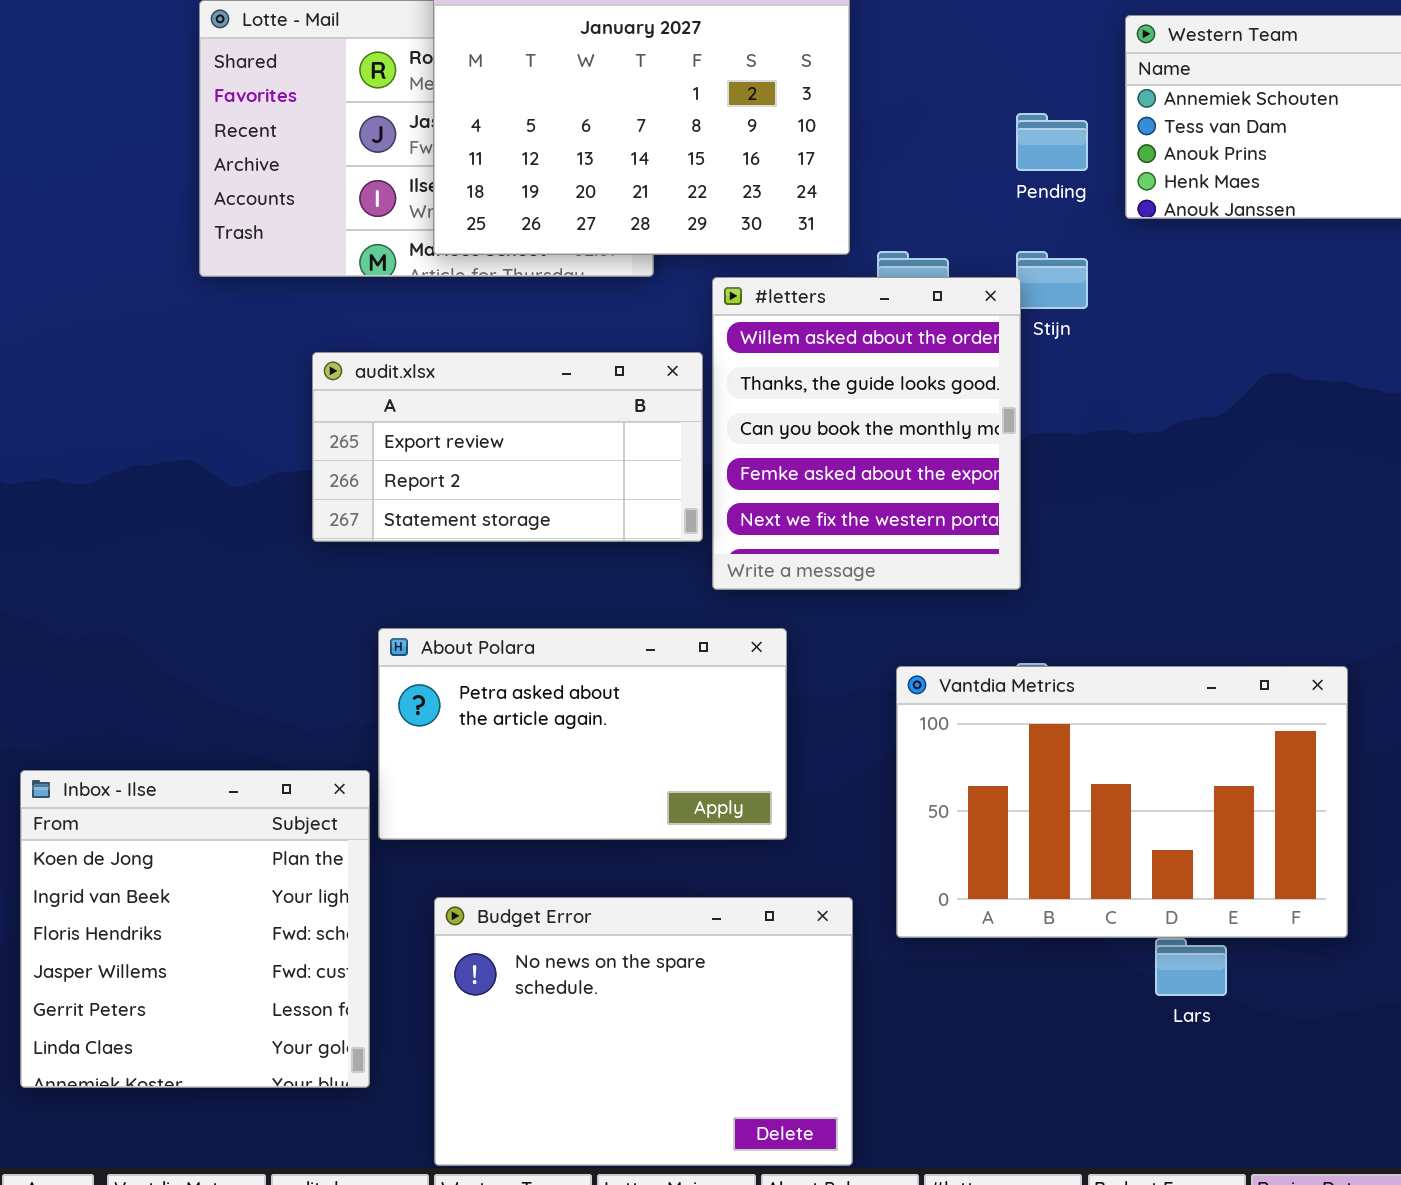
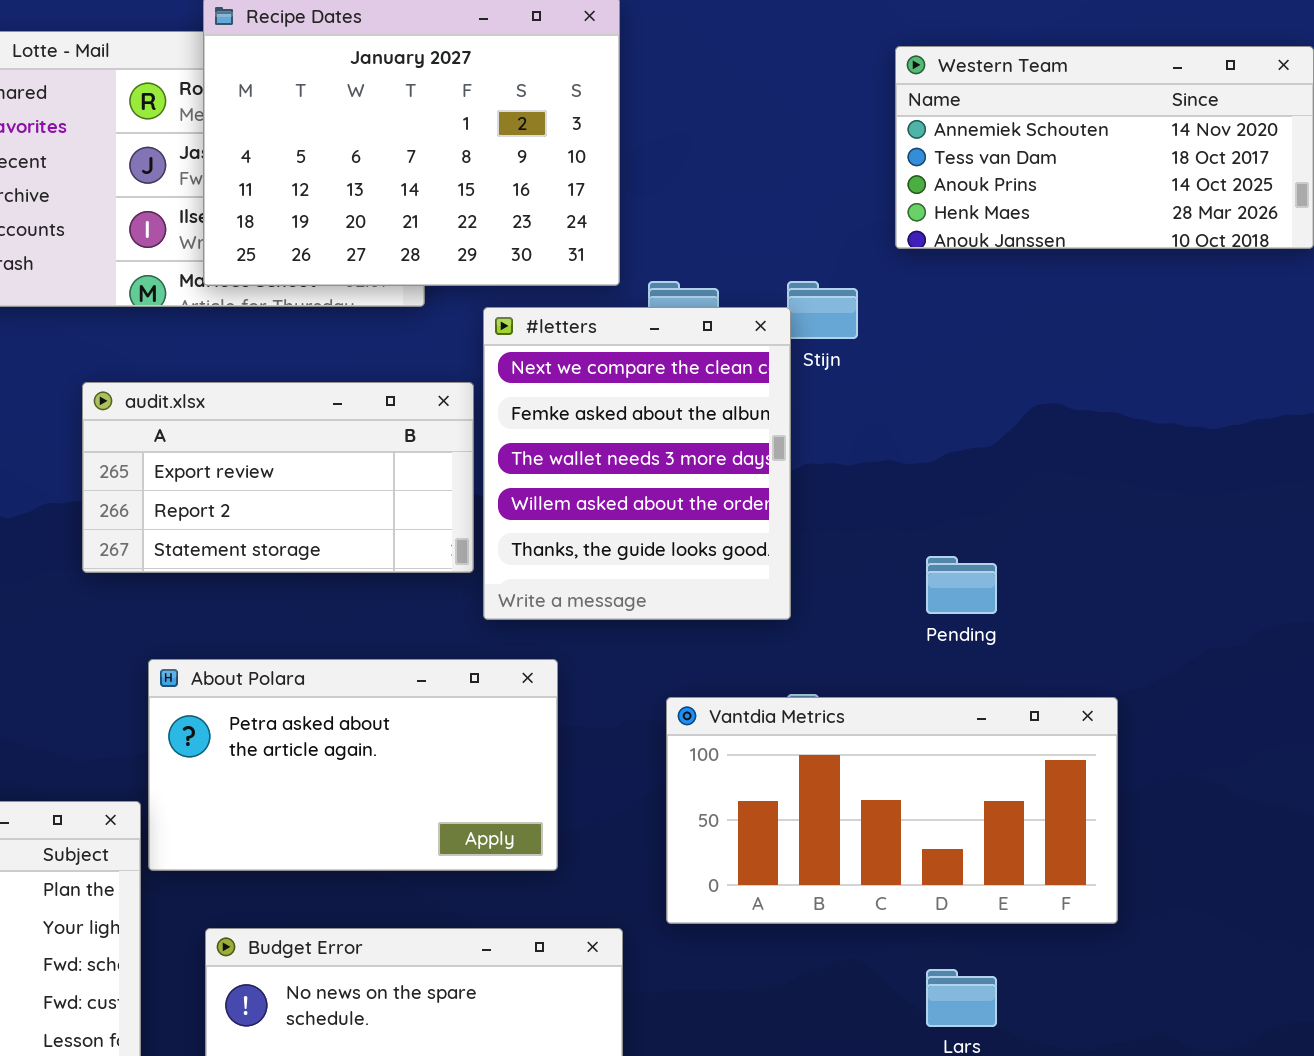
Pending: [1016,113,1088,171] -> [926,556,997,614], moved
#letters: [712,277,1021,590] -> [483,307,791,620], scrolled up 3 rows
Vantdia Metrics: [896,666,1348,938] -> [666,697,1118,924], resized

